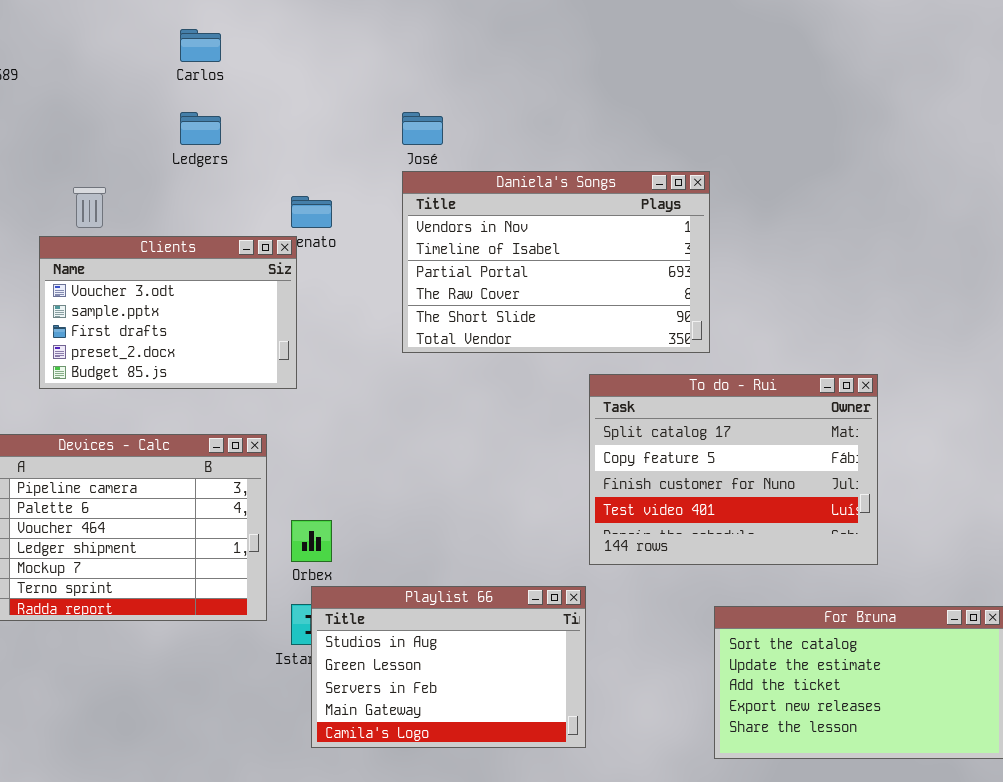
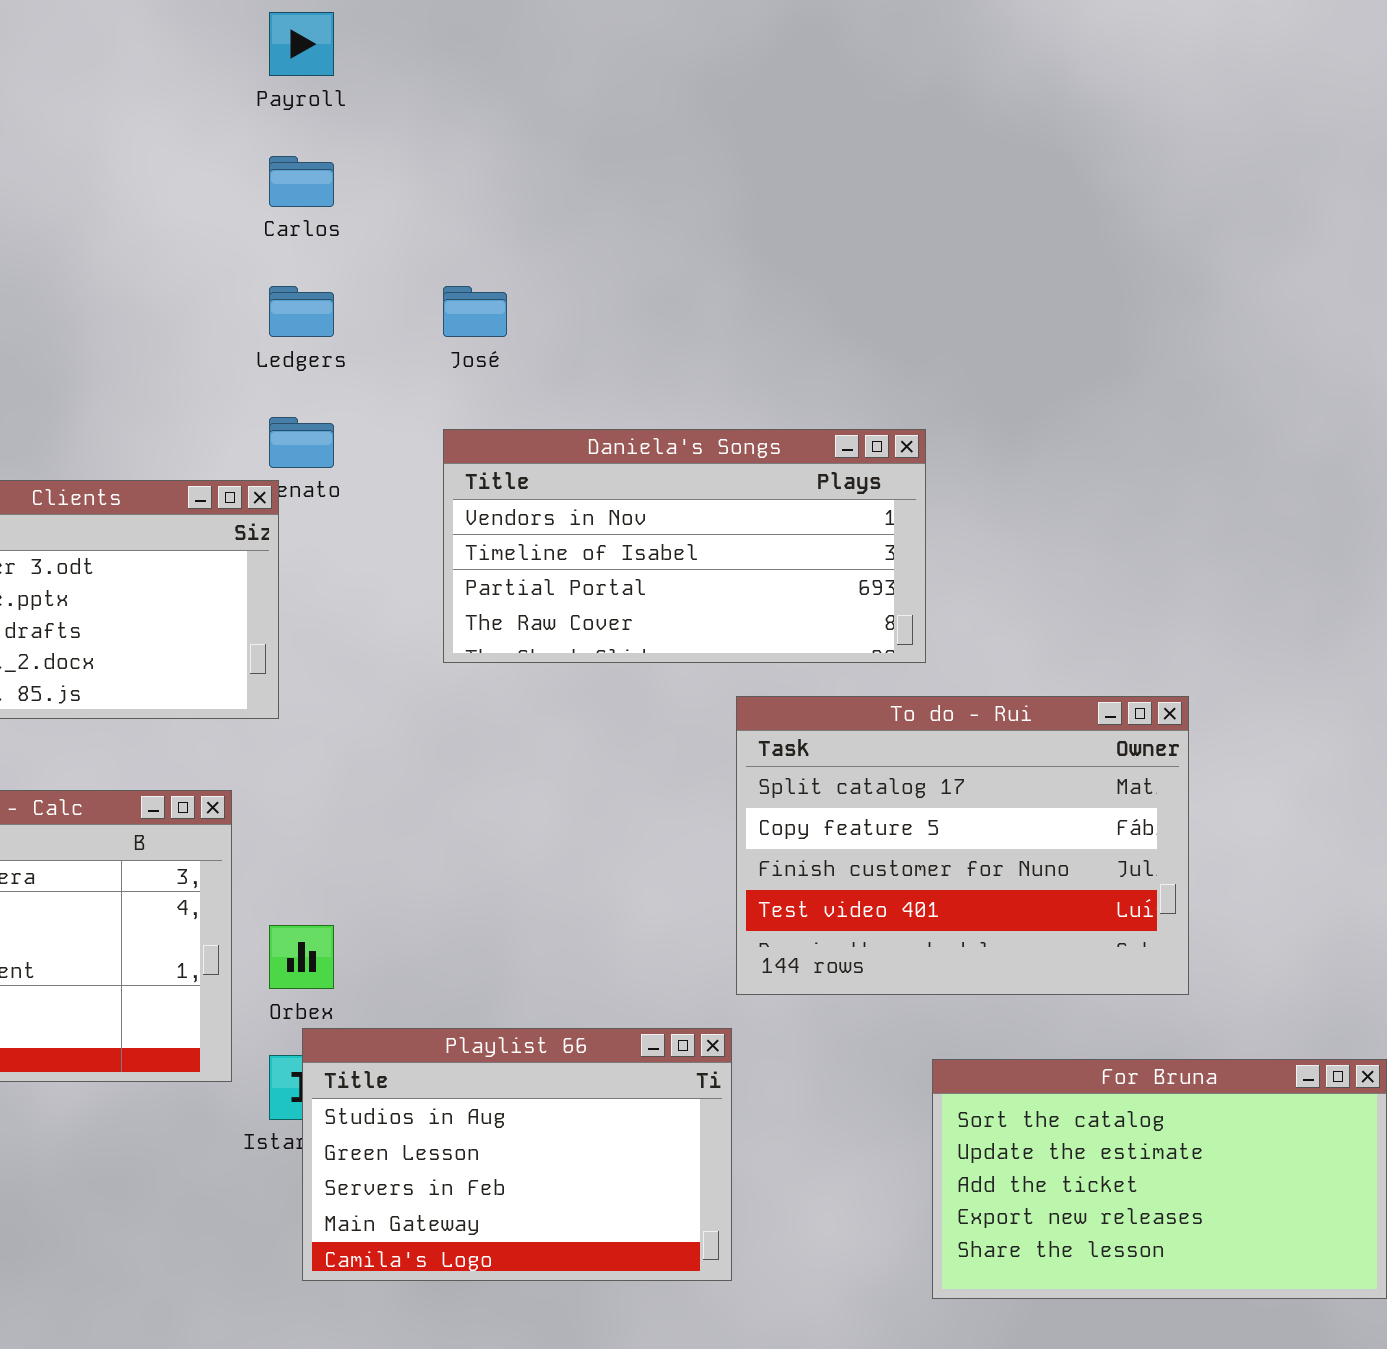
Carlos: [180,29,221,62] -> [269,156,334,207], moved
Ledgers: [180,112,221,145] -> [269,286,334,337], moved
Daniela's Songs: [402,171,710,353] -> [443,429,926,663], resized

